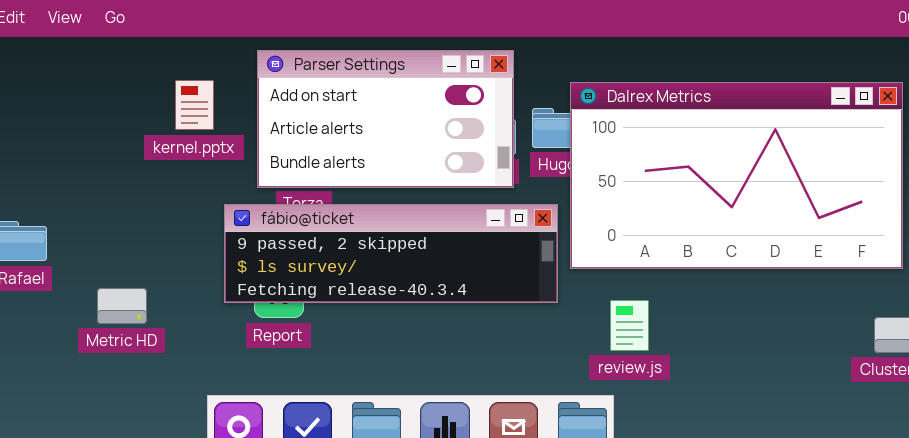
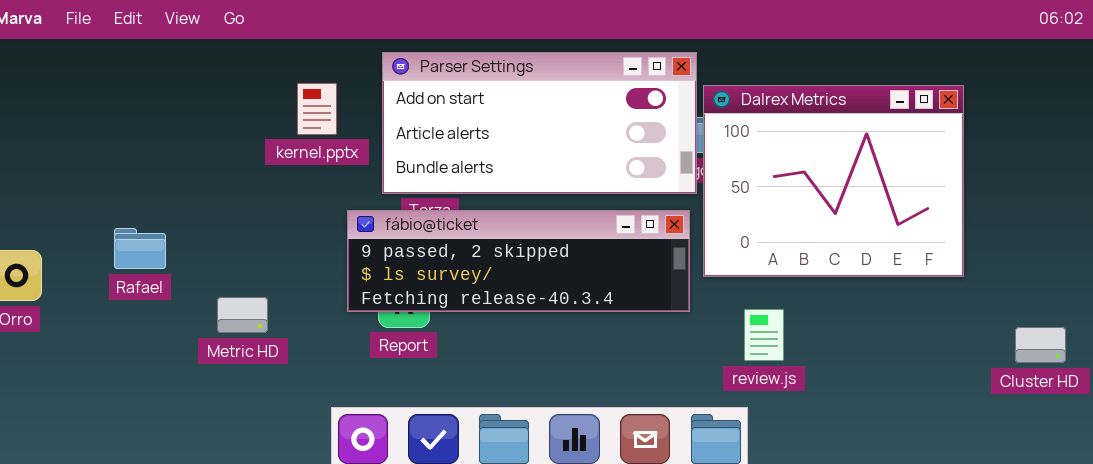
Parser Settings: [257,50,514,188] -> [382,52,697,194], resized
Dalrex Metrics: [570,82,903,269] -> [703,85,964,277], resized

